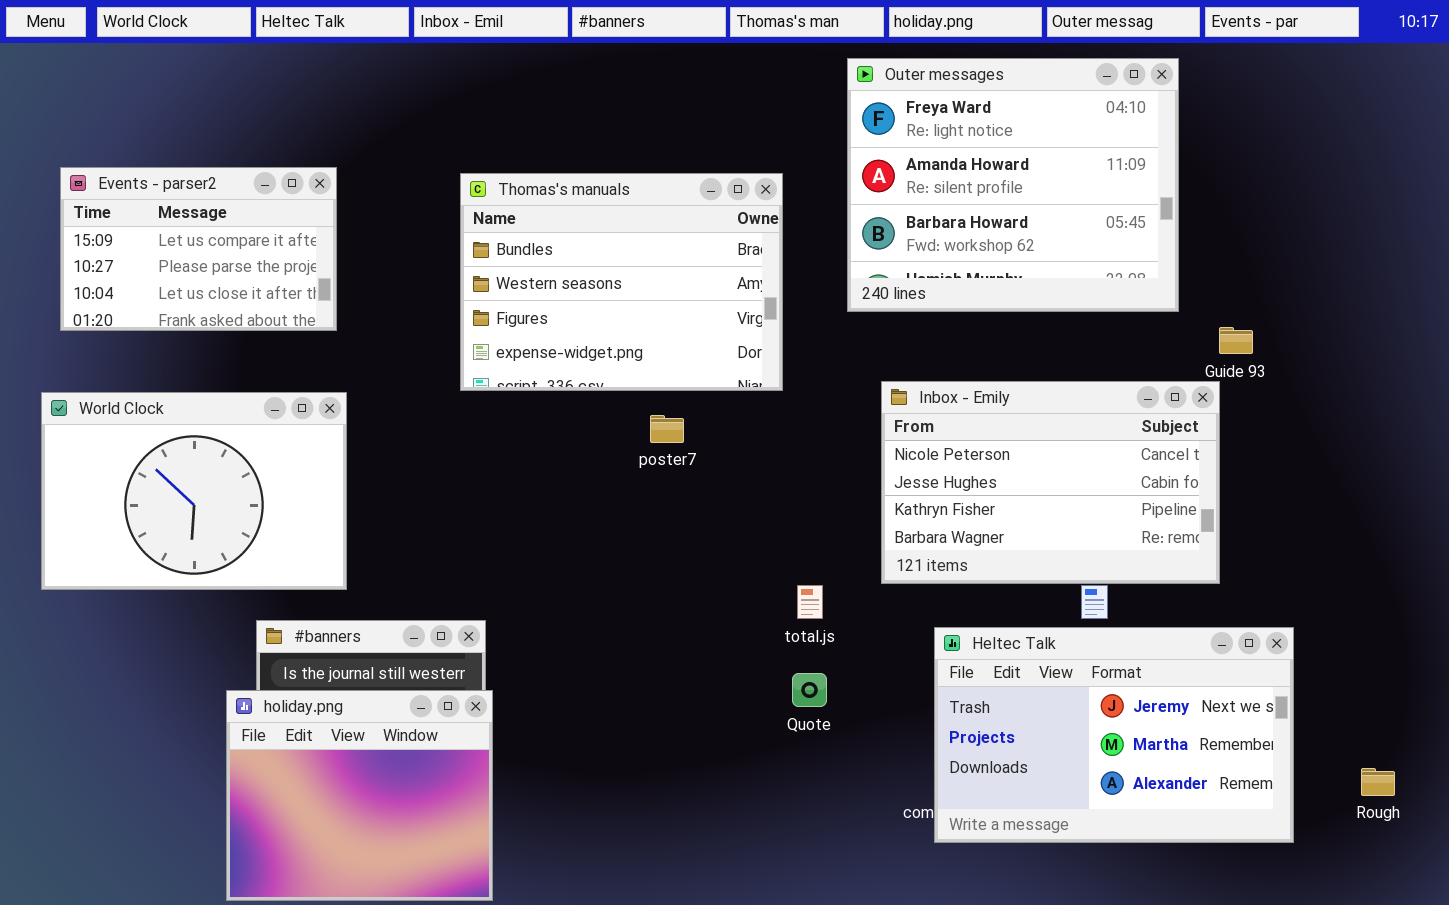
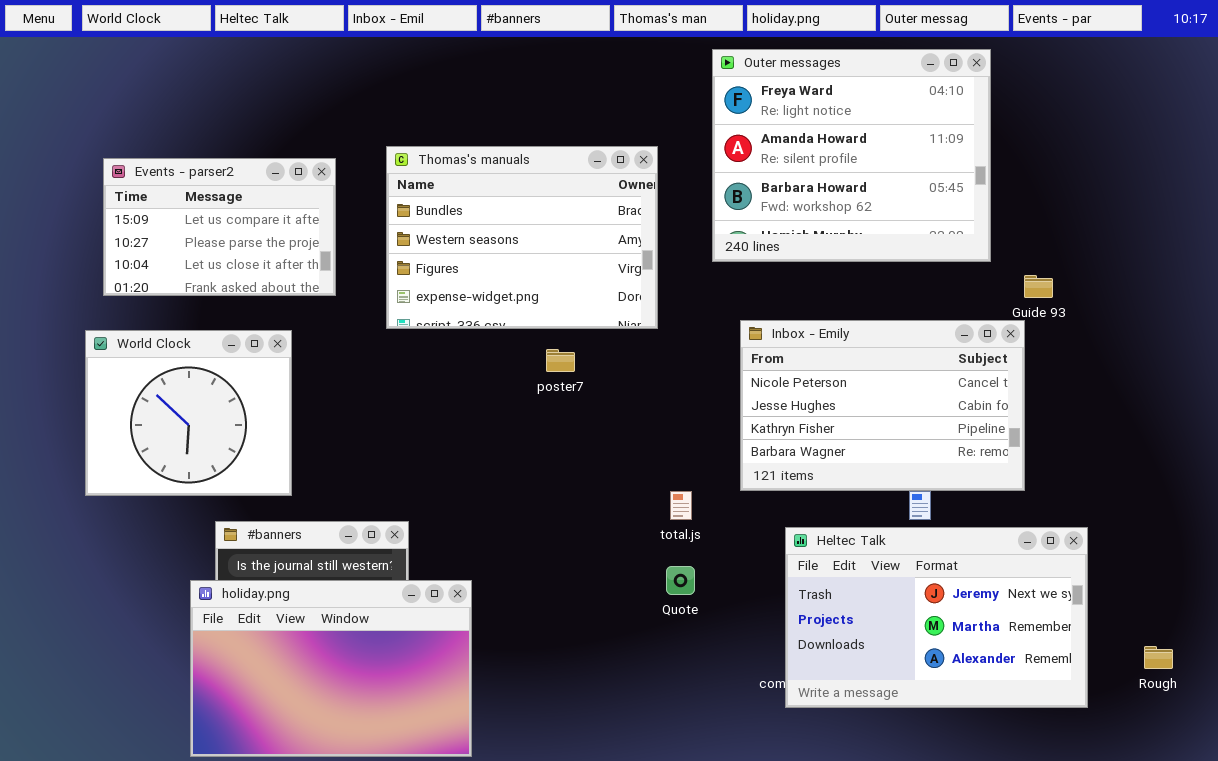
Events - parser2: [60,167,337,331] -> [103,158,336,296], moved
World Clock: [41,392,347,590] -> [85,330,292,496], resized
holiday.png: [226,690,493,901] -> [190,580,472,757], resized

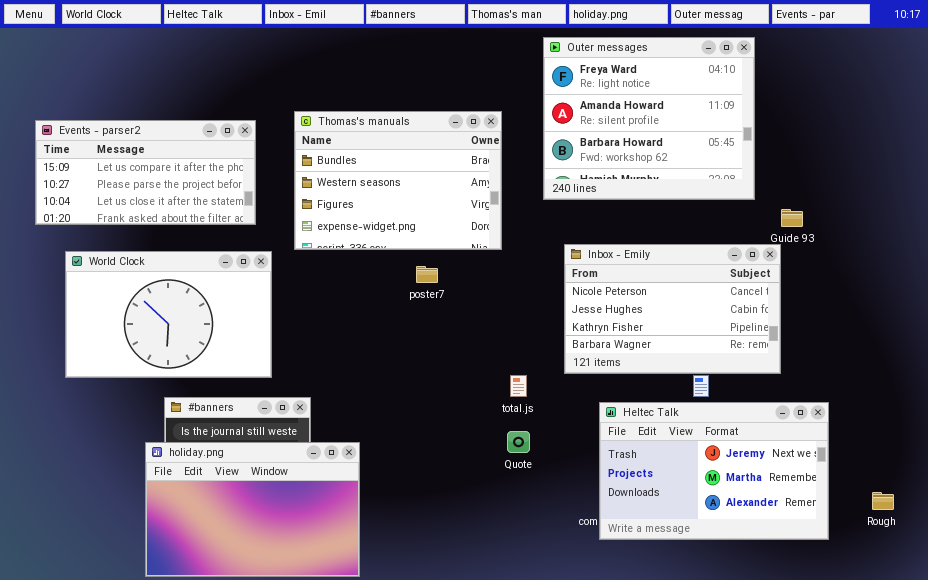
Events - parser2: [103,158,336,296] -> [35,120,256,225], resized
World Clock: [85,330,292,496] -> [65,251,272,378], resized

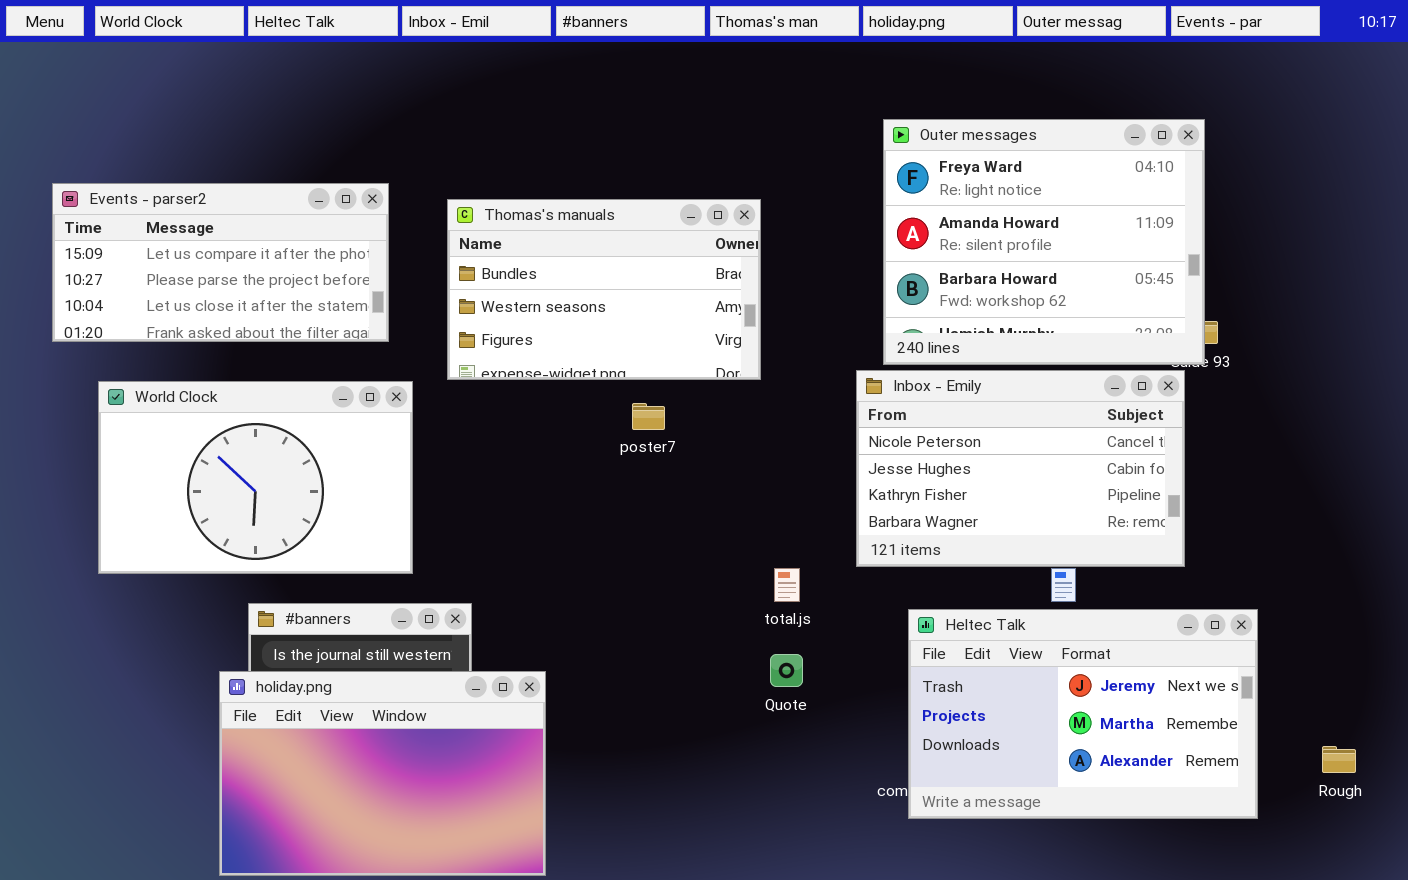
Outer messages: [543,37,755,200] -> [883,119,1205,365], moved
Thomas's manuals: [294,111,502,250] -> [447,199,761,380], resized

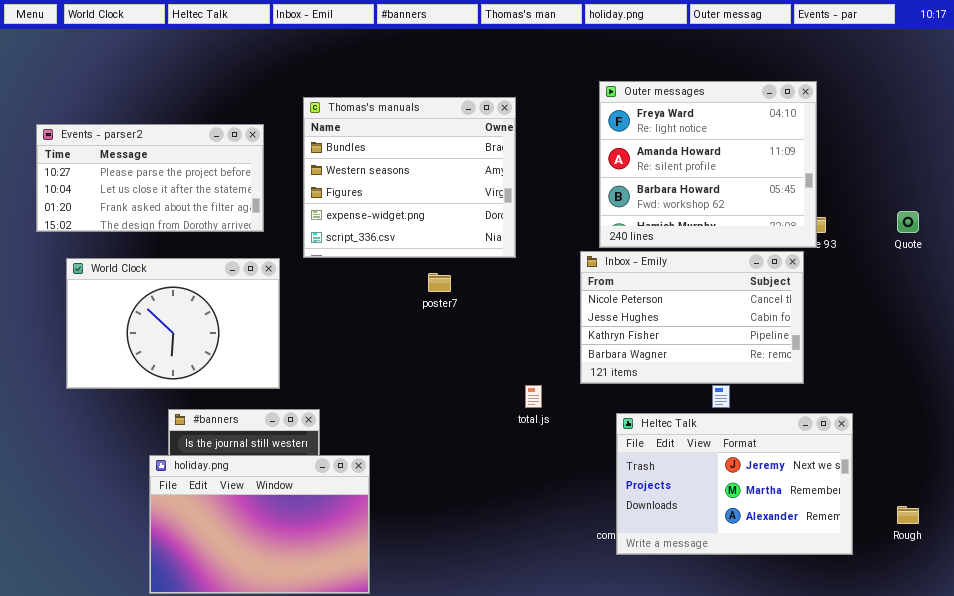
Events - parser2: [52,183,389,342] -> [36,124,264,232], scrolled down 1 row
Thomas's manuals: [447,199,761,380] -> [303,97,516,258], resized
Quote: [770,654,803,687] -> [897,211,919,233], moved

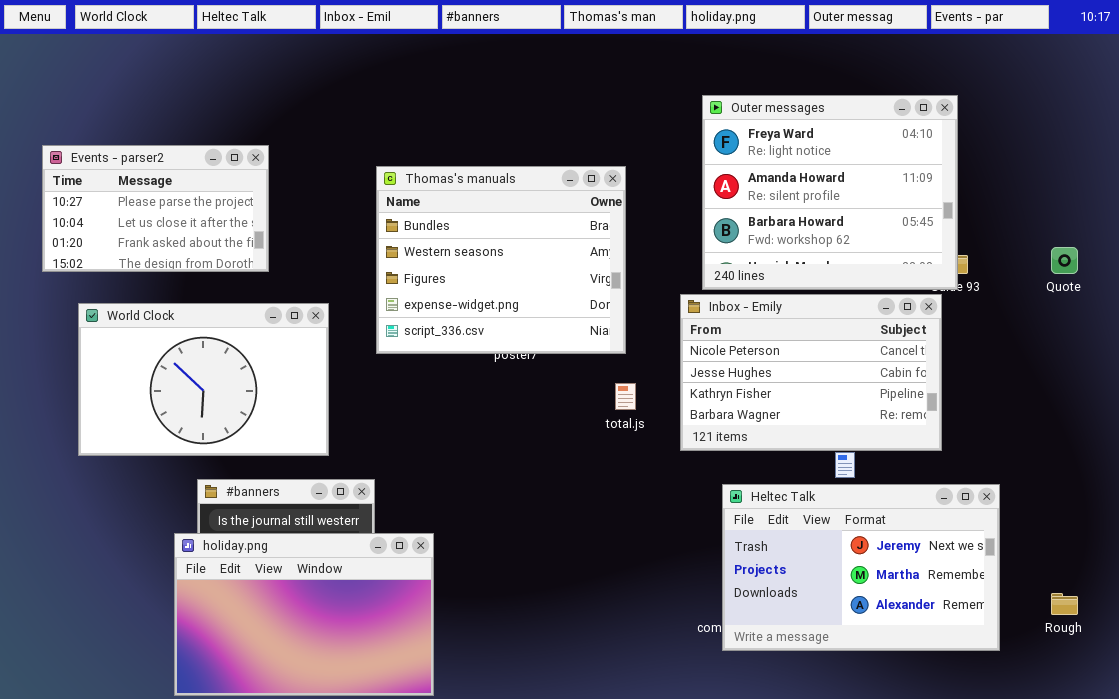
Thomas's manuals: [303,97,516,258] -> [376,166,626,354], moved
Events - parser2: [36,124,264,232] -> [42,145,269,272], resized
total.js: [525,385,542,408] -> [615,383,636,410], moved

